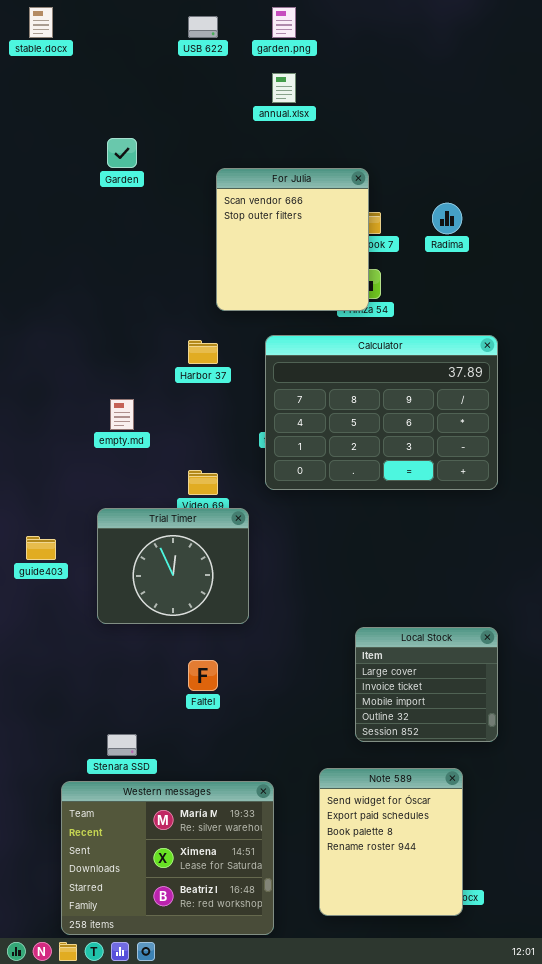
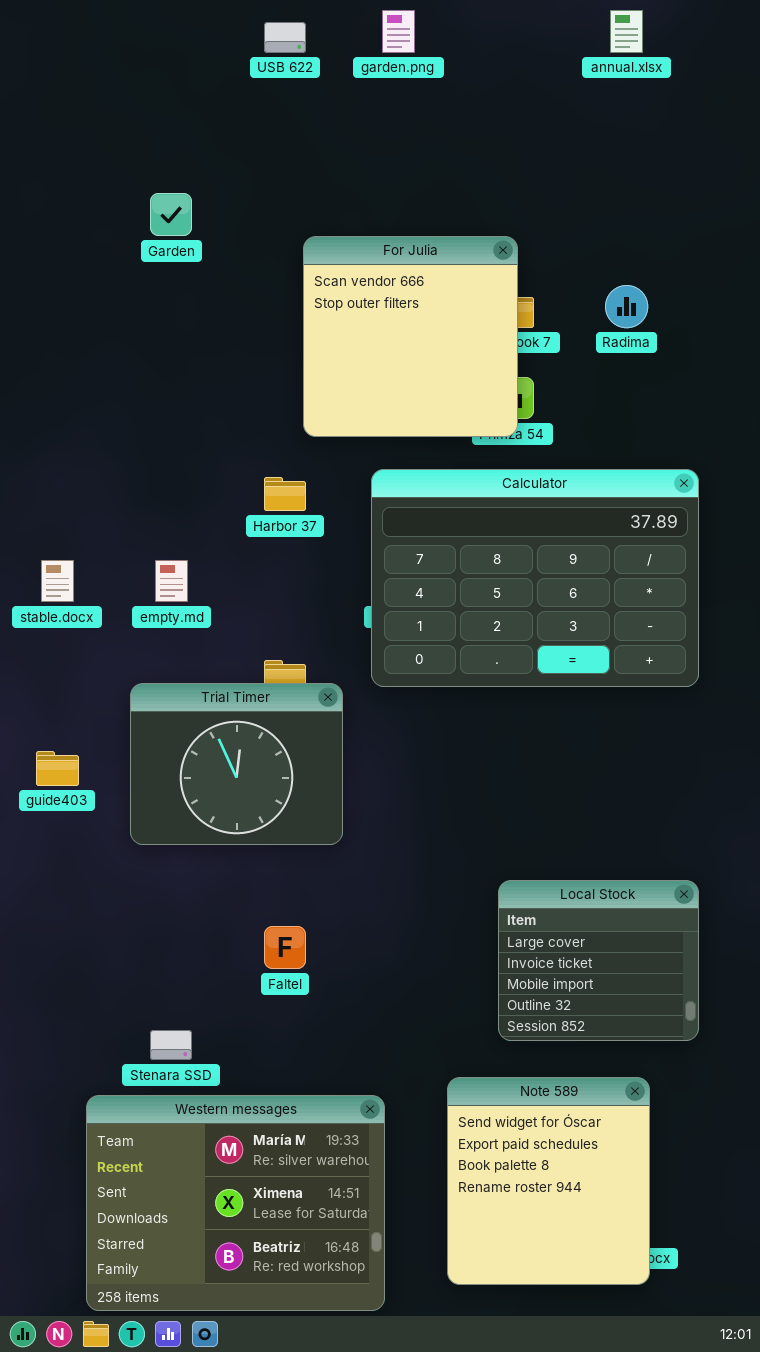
stable.docx: [29,7,53,38] -> [41,560,74,602], moved
annual.xlsx: [272,73,296,103] -> [610,10,643,53], moved
Trial Timer: [97,508,249,624] -> [130,683,343,845], moved

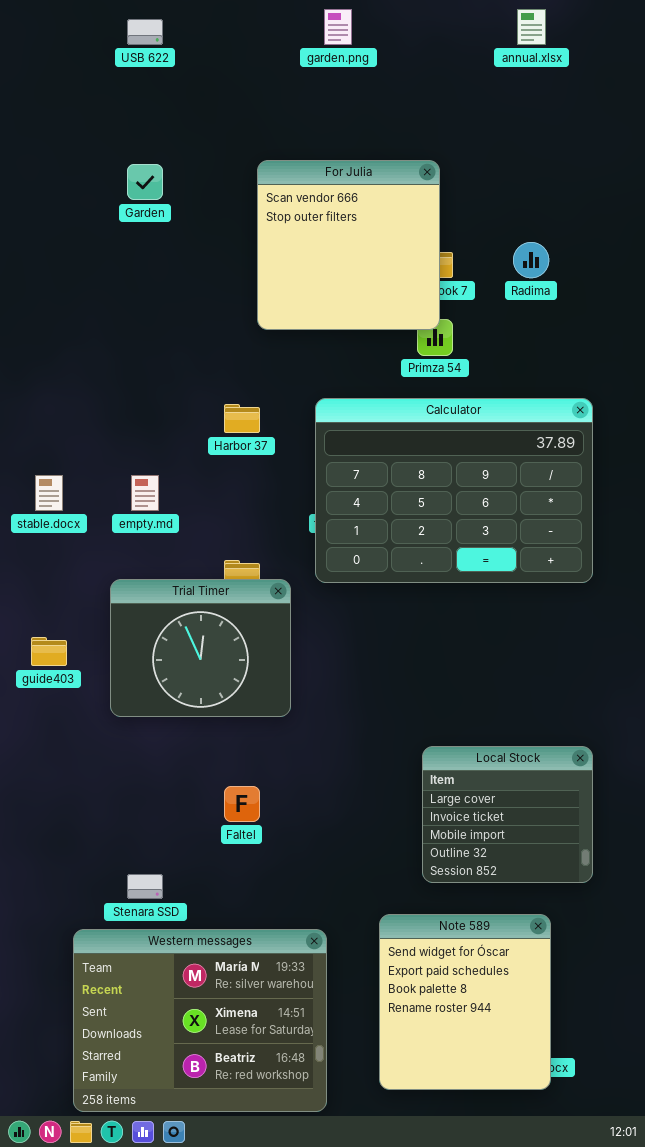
USB 622: [264,22,306,53] -> [127,19,163,45], moved
For Julia: [303,236,518,437] -> [257,160,440,330], moved

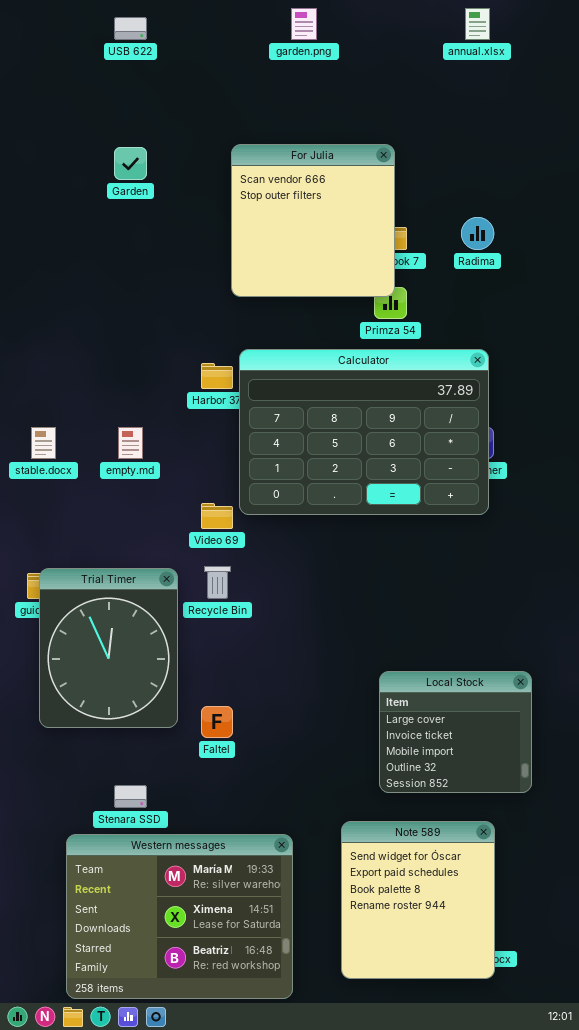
Calculator: [315,398,593,583] -> [239,349,489,515], moved
Trial Timer: [110,579,291,717] -> [39,568,178,728], moved, resized

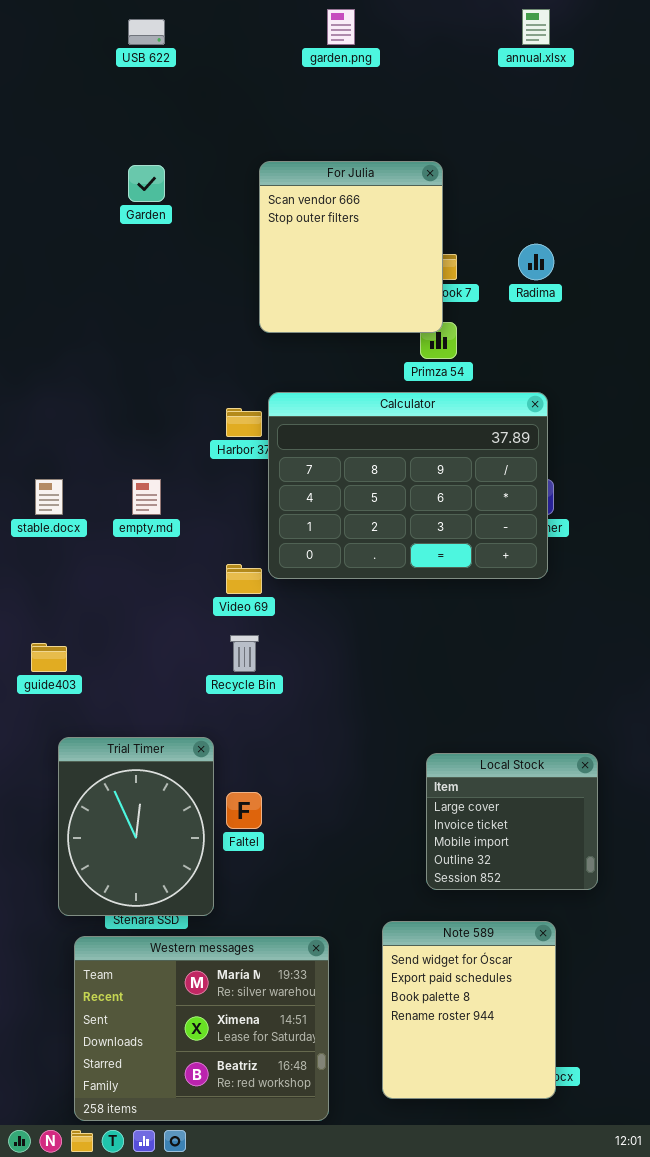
Trial Timer: [39,568,178,728] -> [58,737,214,916], moved

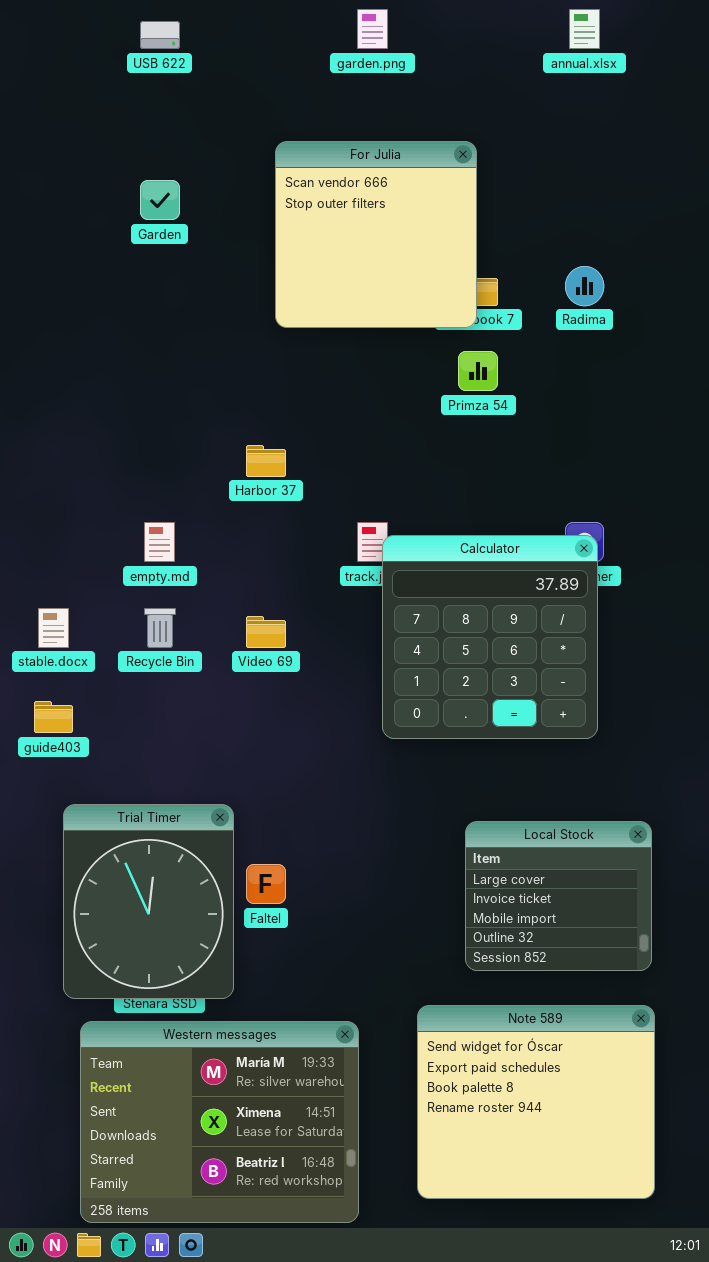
For Julia: [259,161,443,333] -> [275,141,477,328], moved
Calculator: [268,392,548,579] -> [382,535,598,739], moved, resized
stable.docx: [35,479,63,515] -> [38,608,69,648], moved
Recycle Bin: [230,635,259,672] -> [144,608,176,648], moved
Note 589: [382,921,556,1099] -> [417,1005,655,1199], resized

